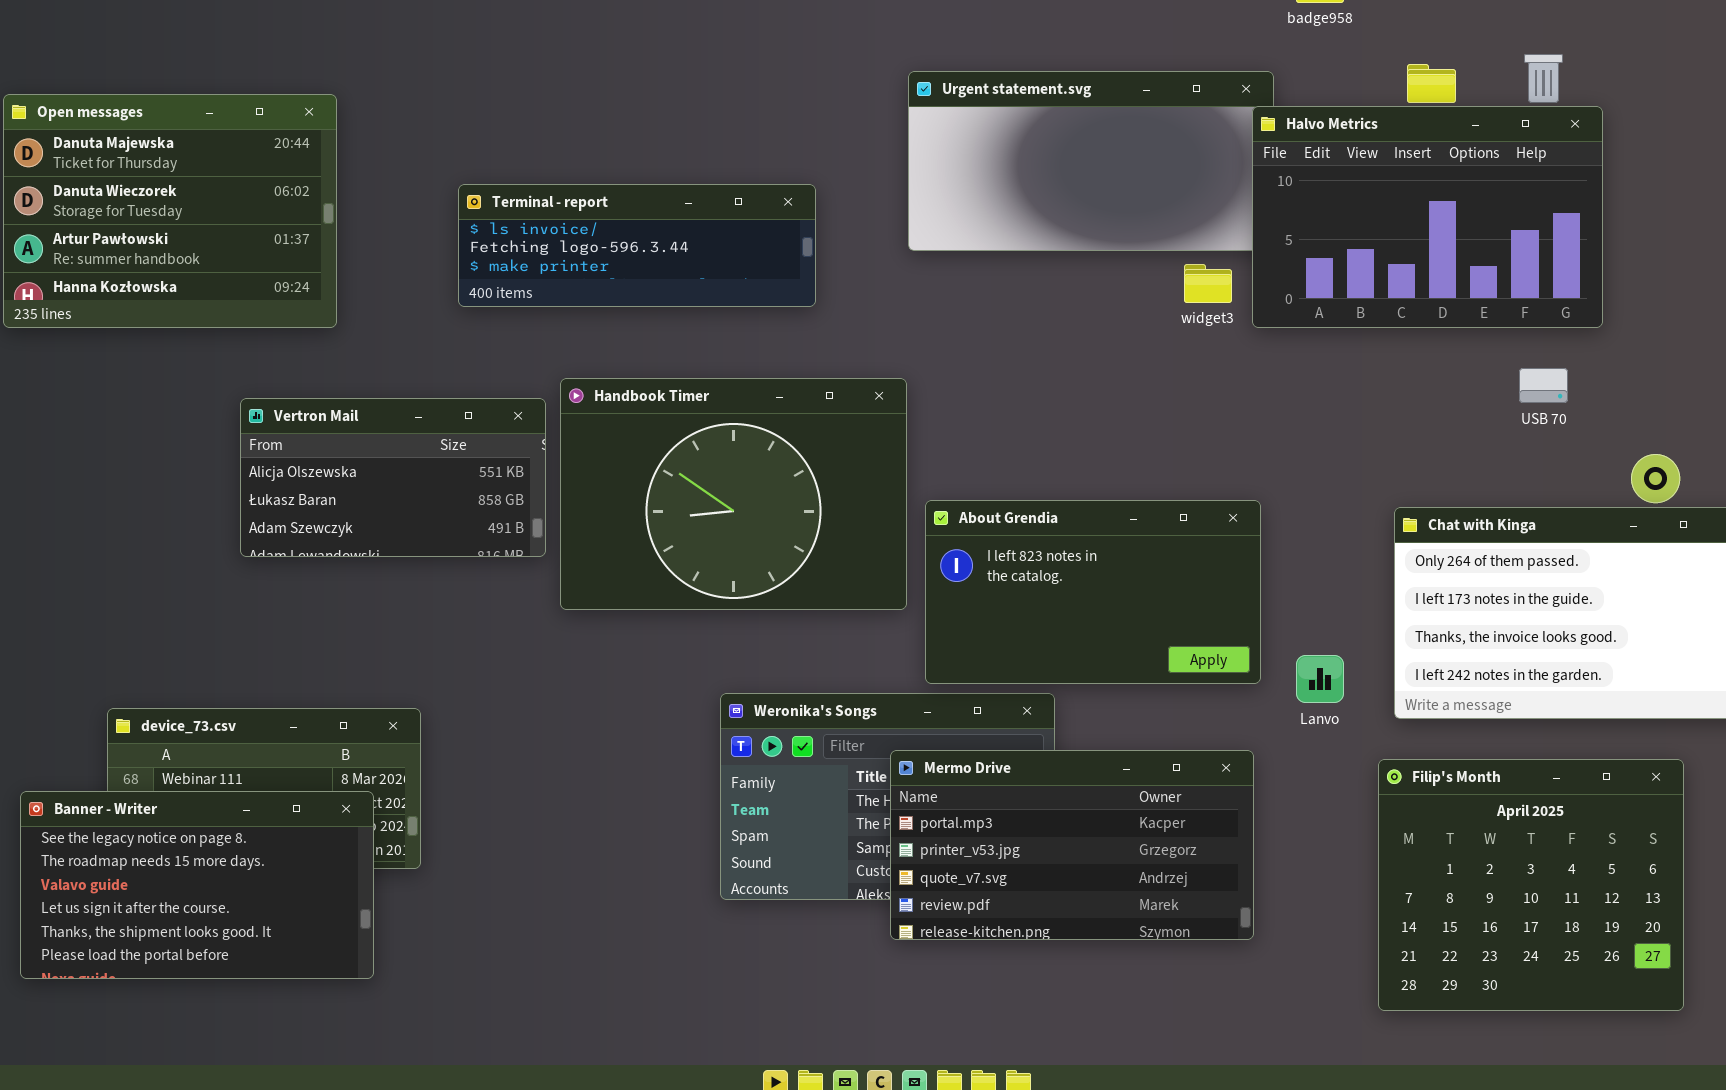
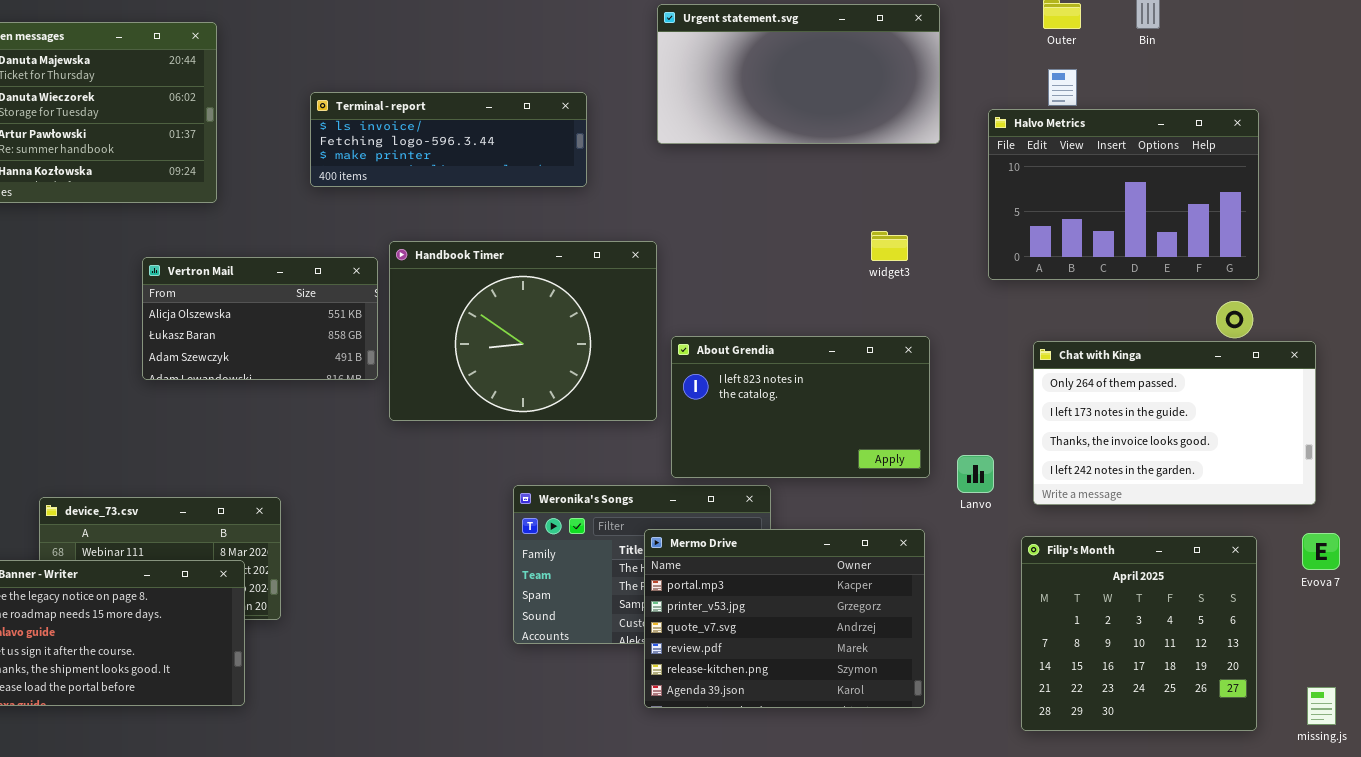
Halvo Metrics: [1252,106,1603,328] -> [988,109,1259,280], moved
widget3: [1184,264,1232,303] -> [871,231,908,261], moved
Mermo Drive: [890,750,1254,940] -> [644,529,925,708], resized

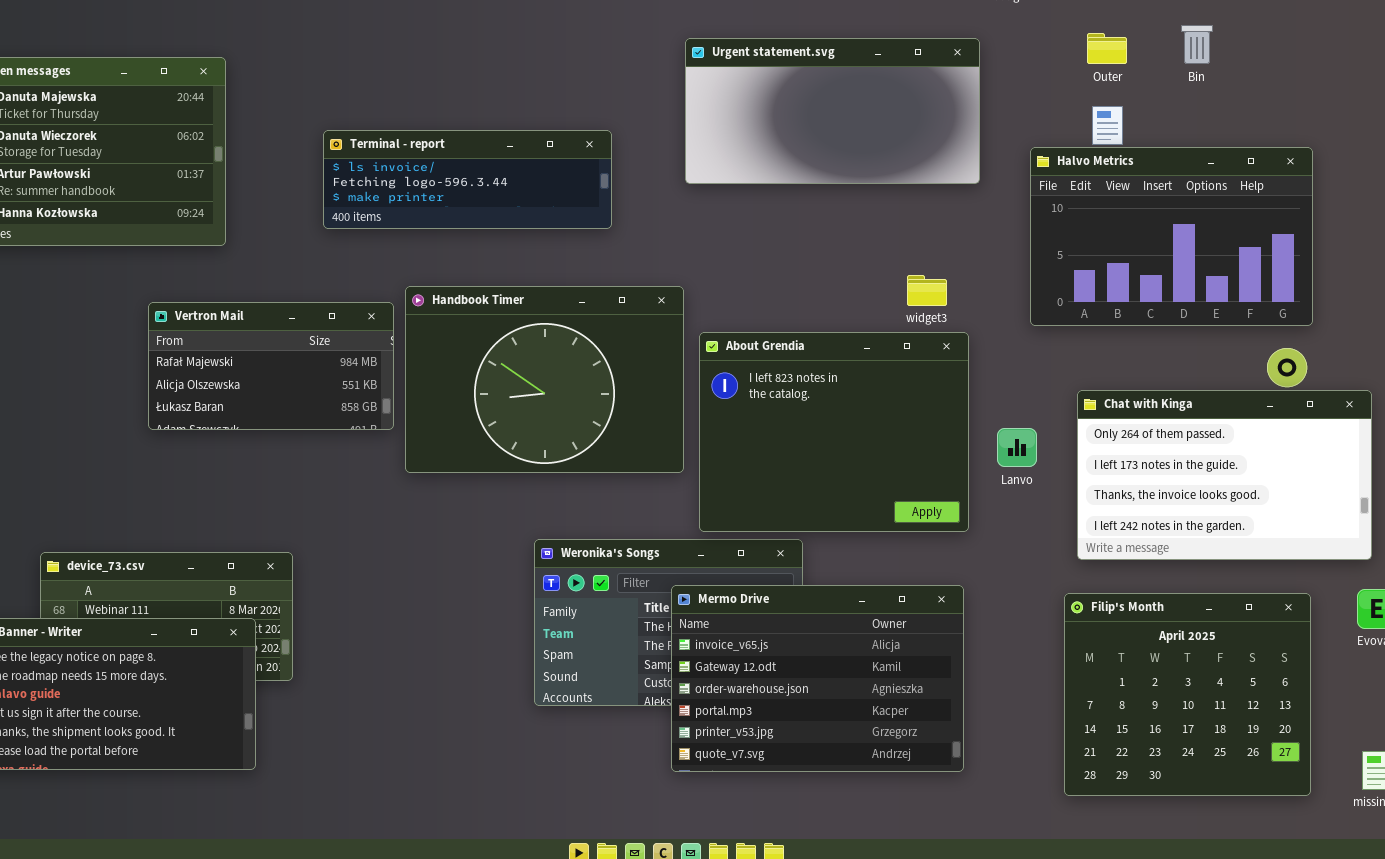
Vertron Mail: [142,257,378,380] -> [148,302,394,430], scrolled up 1 row
About Grendia: [671,336,930,478] -> [699,332,969,532], resized
Lanvo: [957,455,994,493] -> [997,428,1037,467], moved
Mermo Drive: [644,529,925,708] -> [671,585,964,772], scrolled up 3 rows

